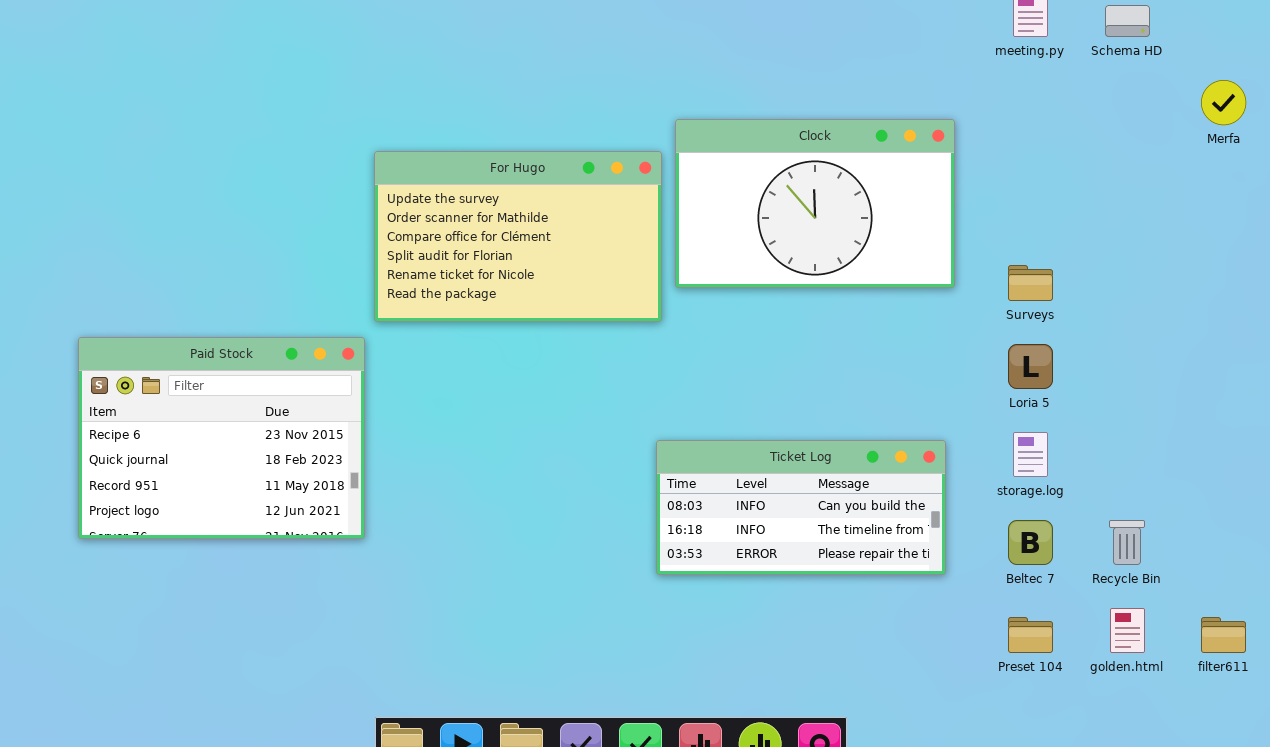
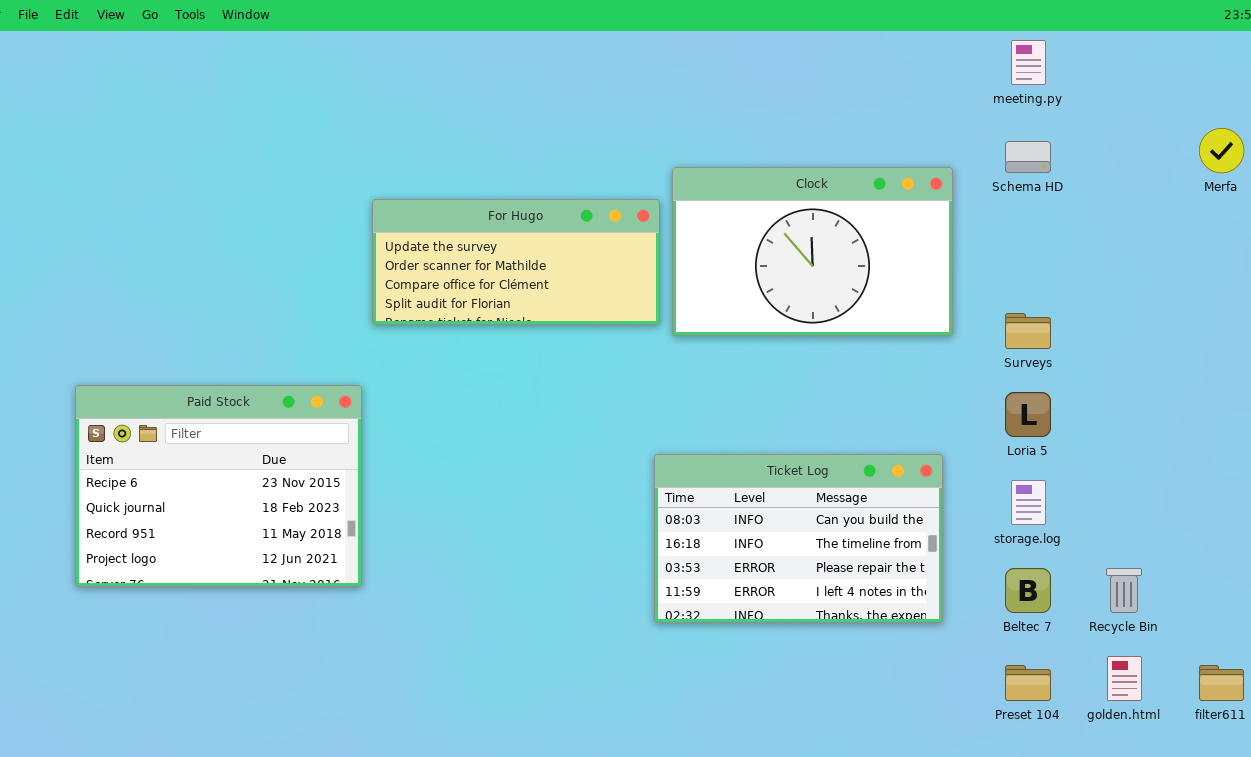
Schema HD: [1105,5,1150,37] -> [1005,141,1051,173], moved
For Hugo: [374,151,662,322] -> [372,199,660,325], resized
Ticket Log: [656,440,946,575] -> [654,454,943,623], resized

